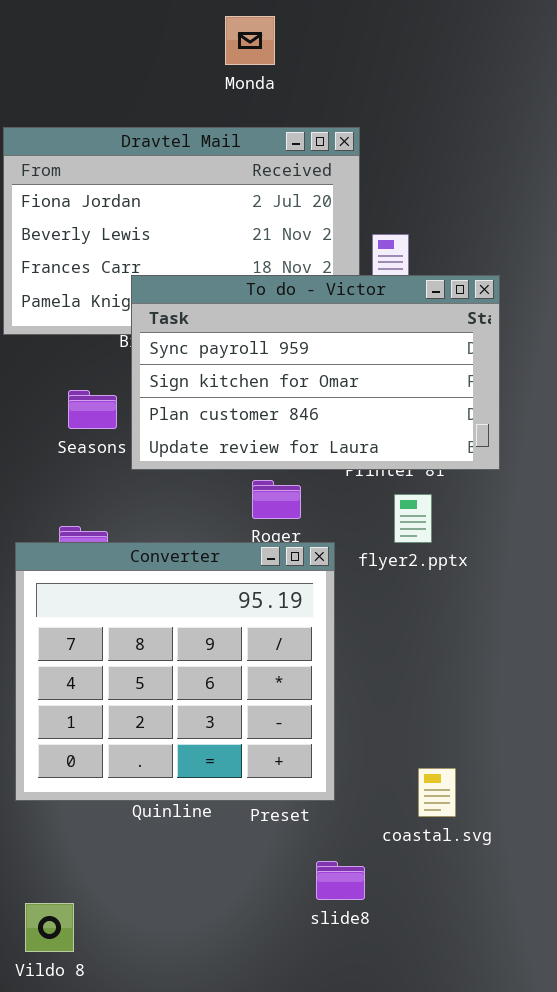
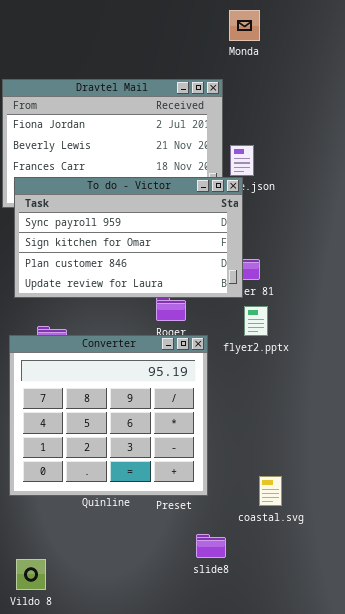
Monda: [225,16,275,65] -> [229,10,260,41], moved
To do - Victor: [131,275,500,470] -> [14,177,243,298], moved

